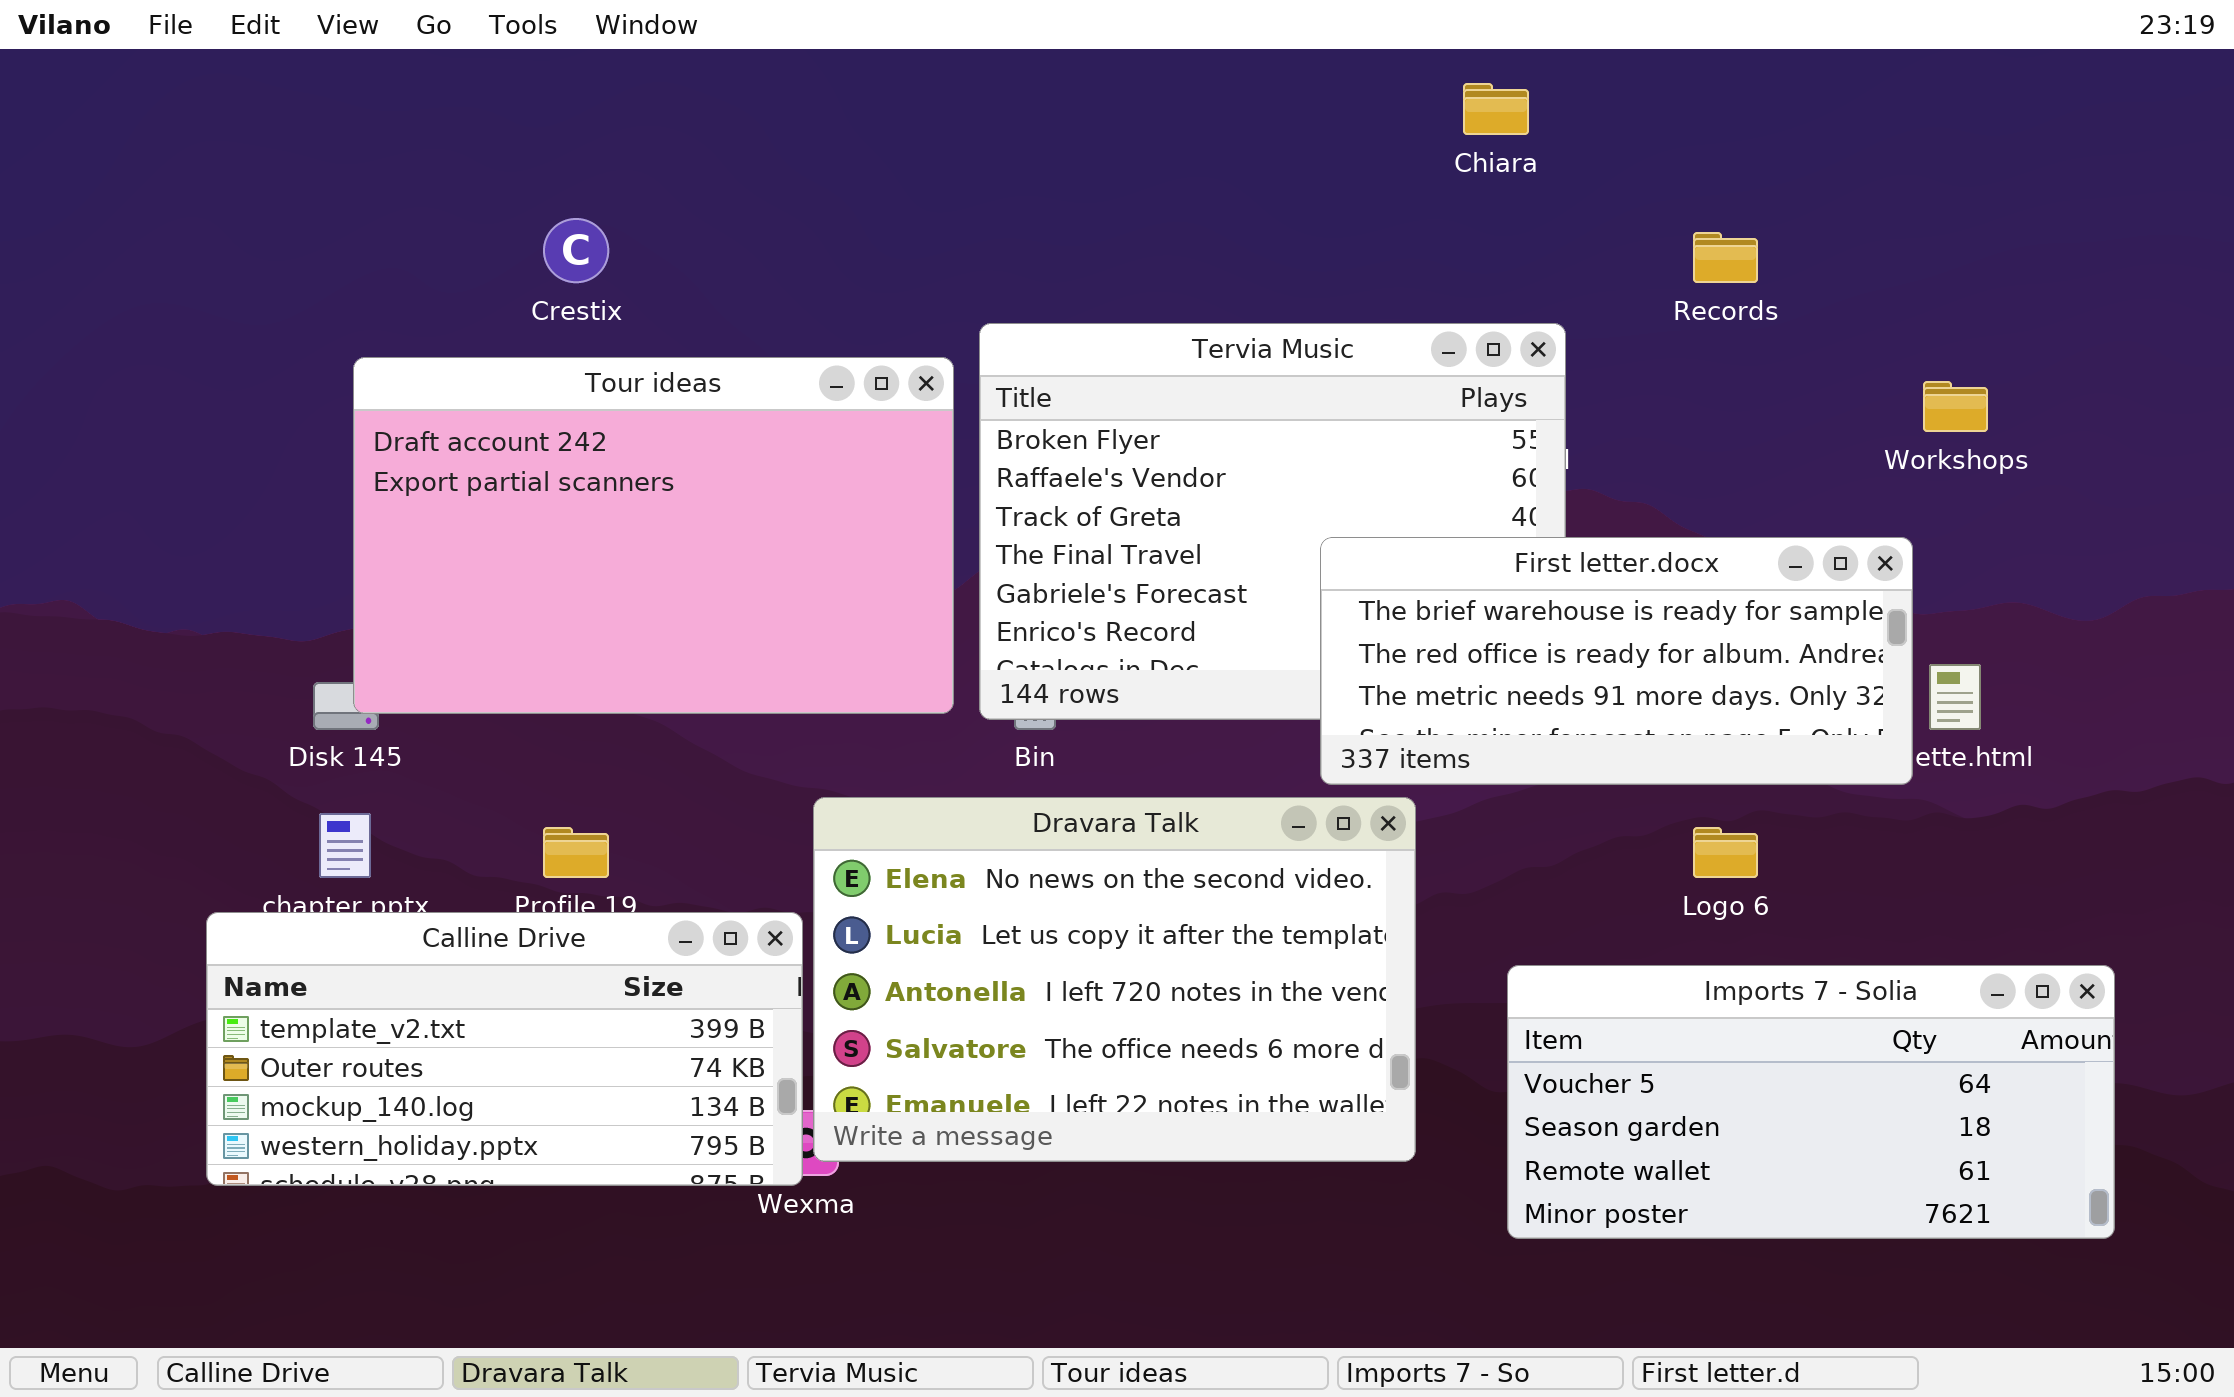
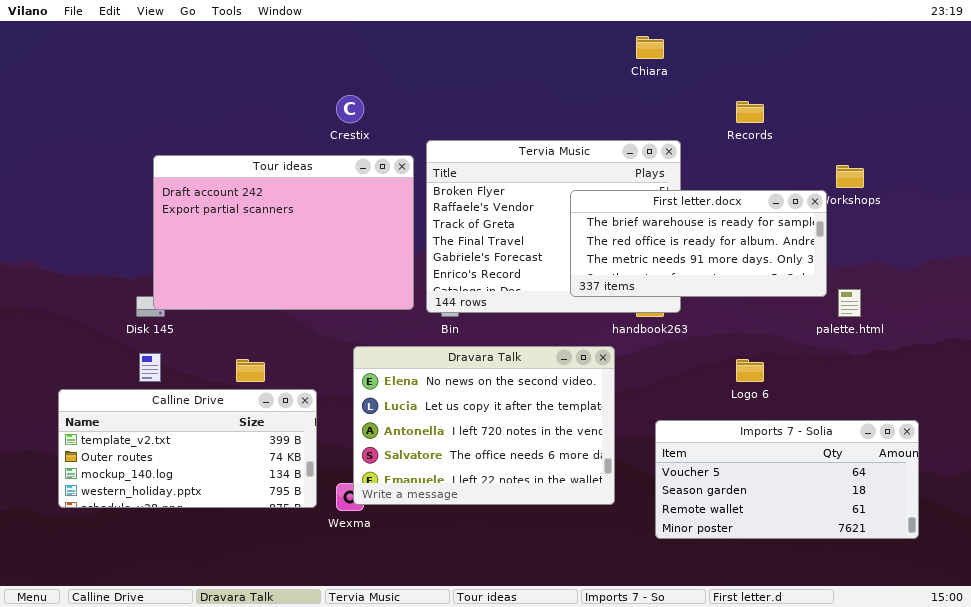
Crestix: [543,218,609,283] -> [336,95,364,123], moved
First letter.docx: [1320,537,1913,785] -> [570,190,827,297], moved
Calline Drive: [206,912,803,1186] -> [58,389,317,508], moved

